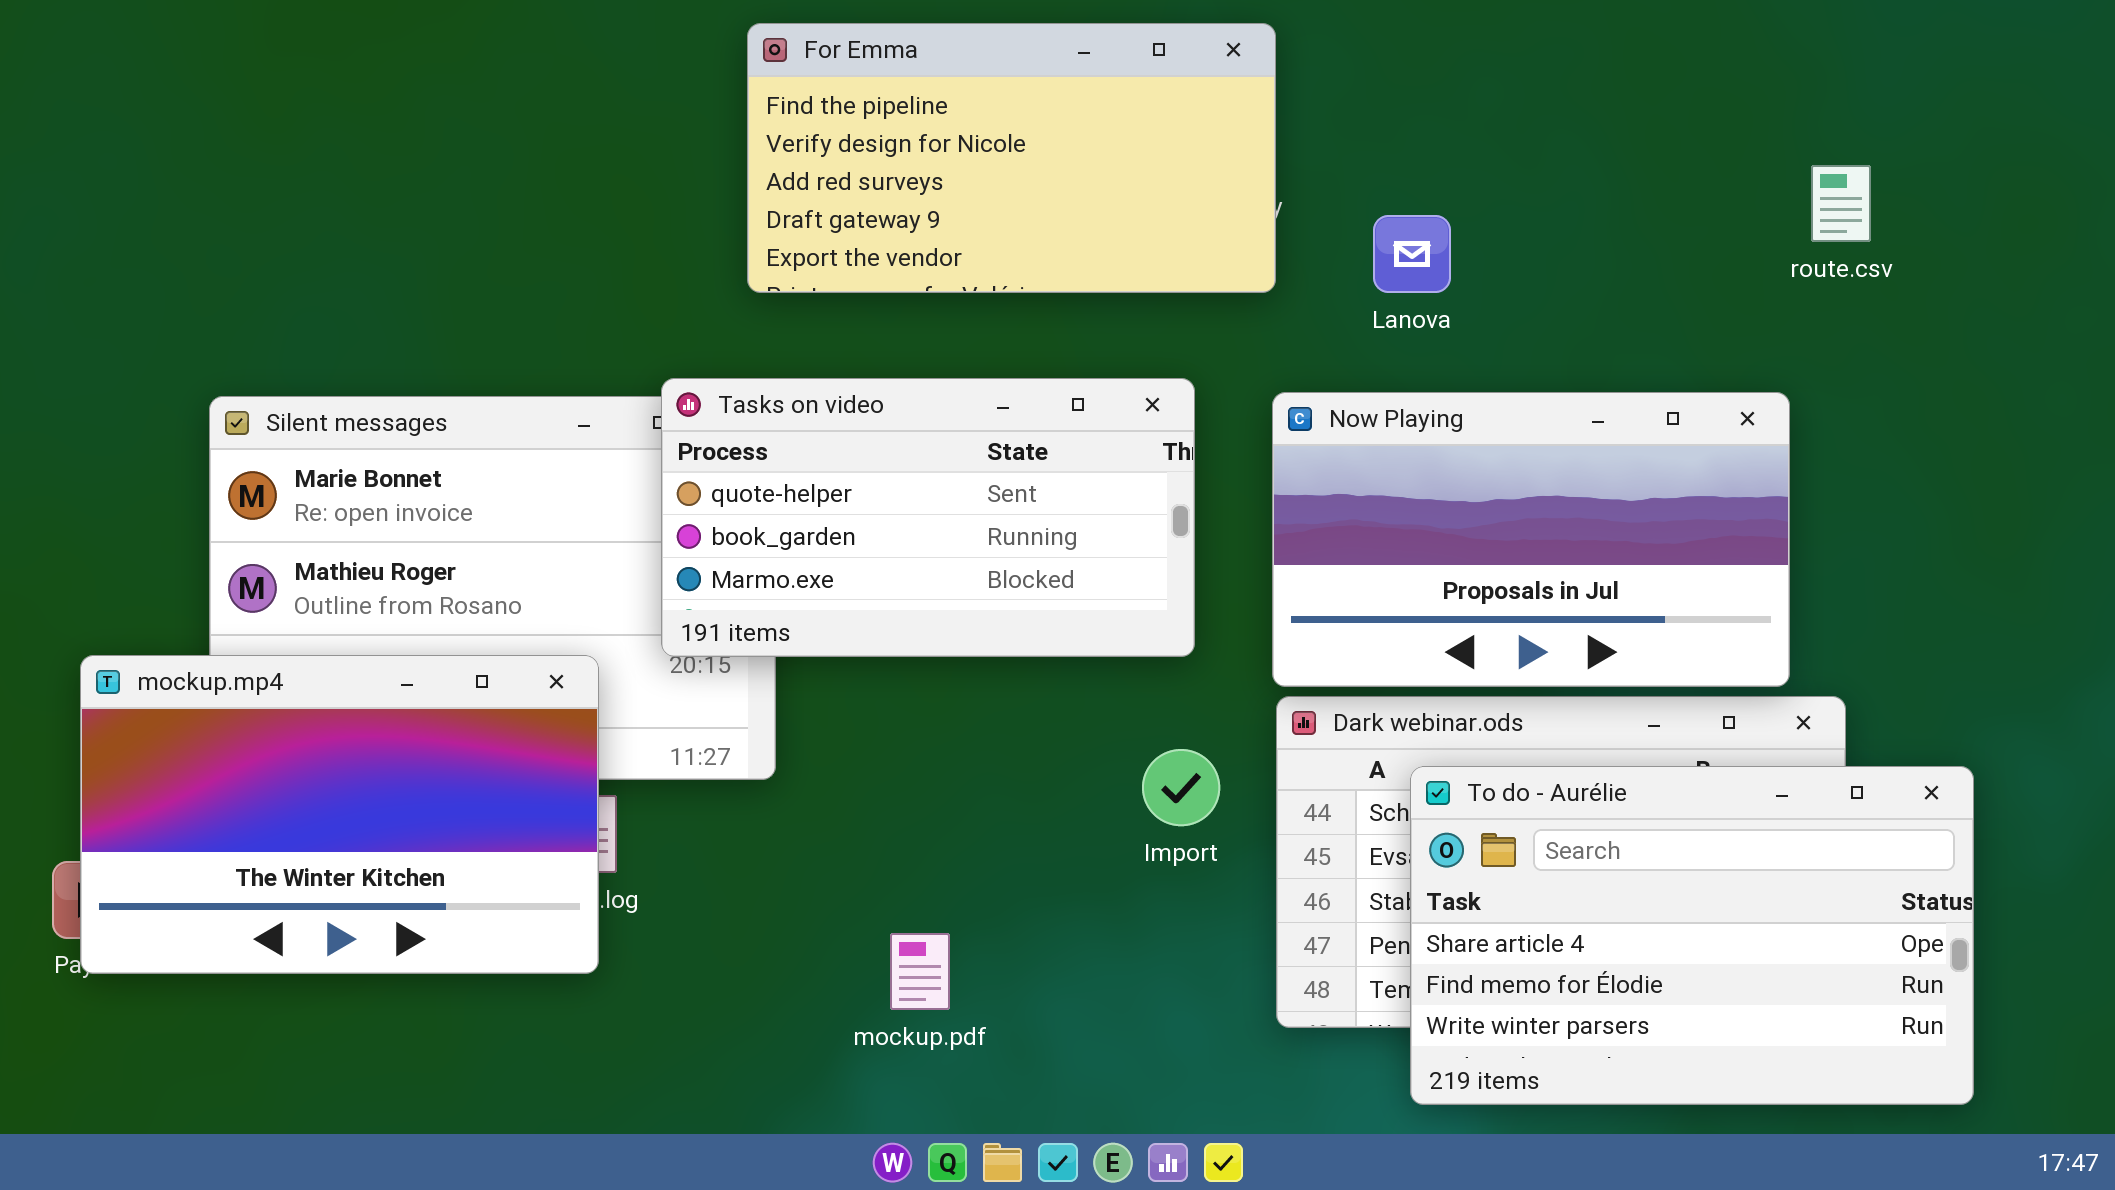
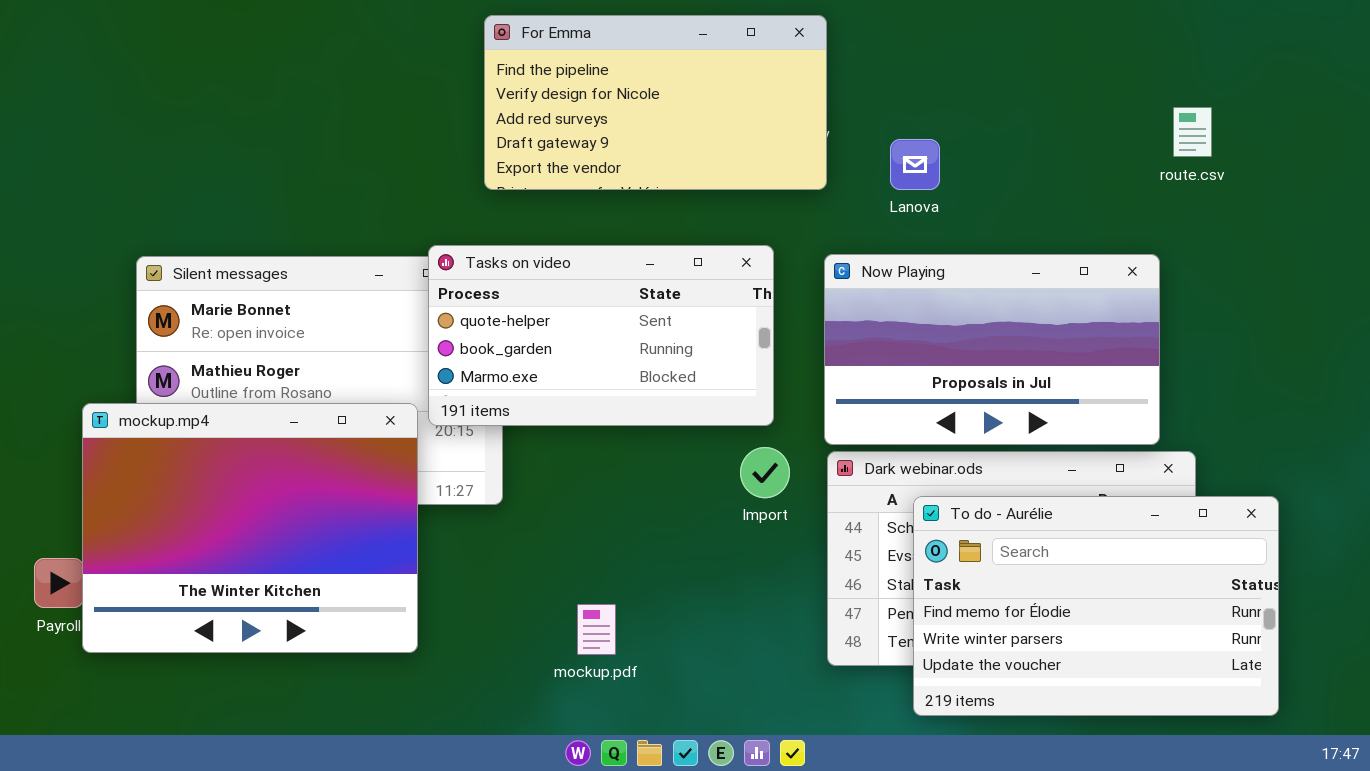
mockup.mp4: [80,655,599,974] -> [82,403,418,653], moved, resized
Import: [1142,749,1220,826] -> [740,447,790,498], moved
To do - Aurélie: [1410,766,1974,1105] -> [913,496,1279,716], scrolled down 1 row

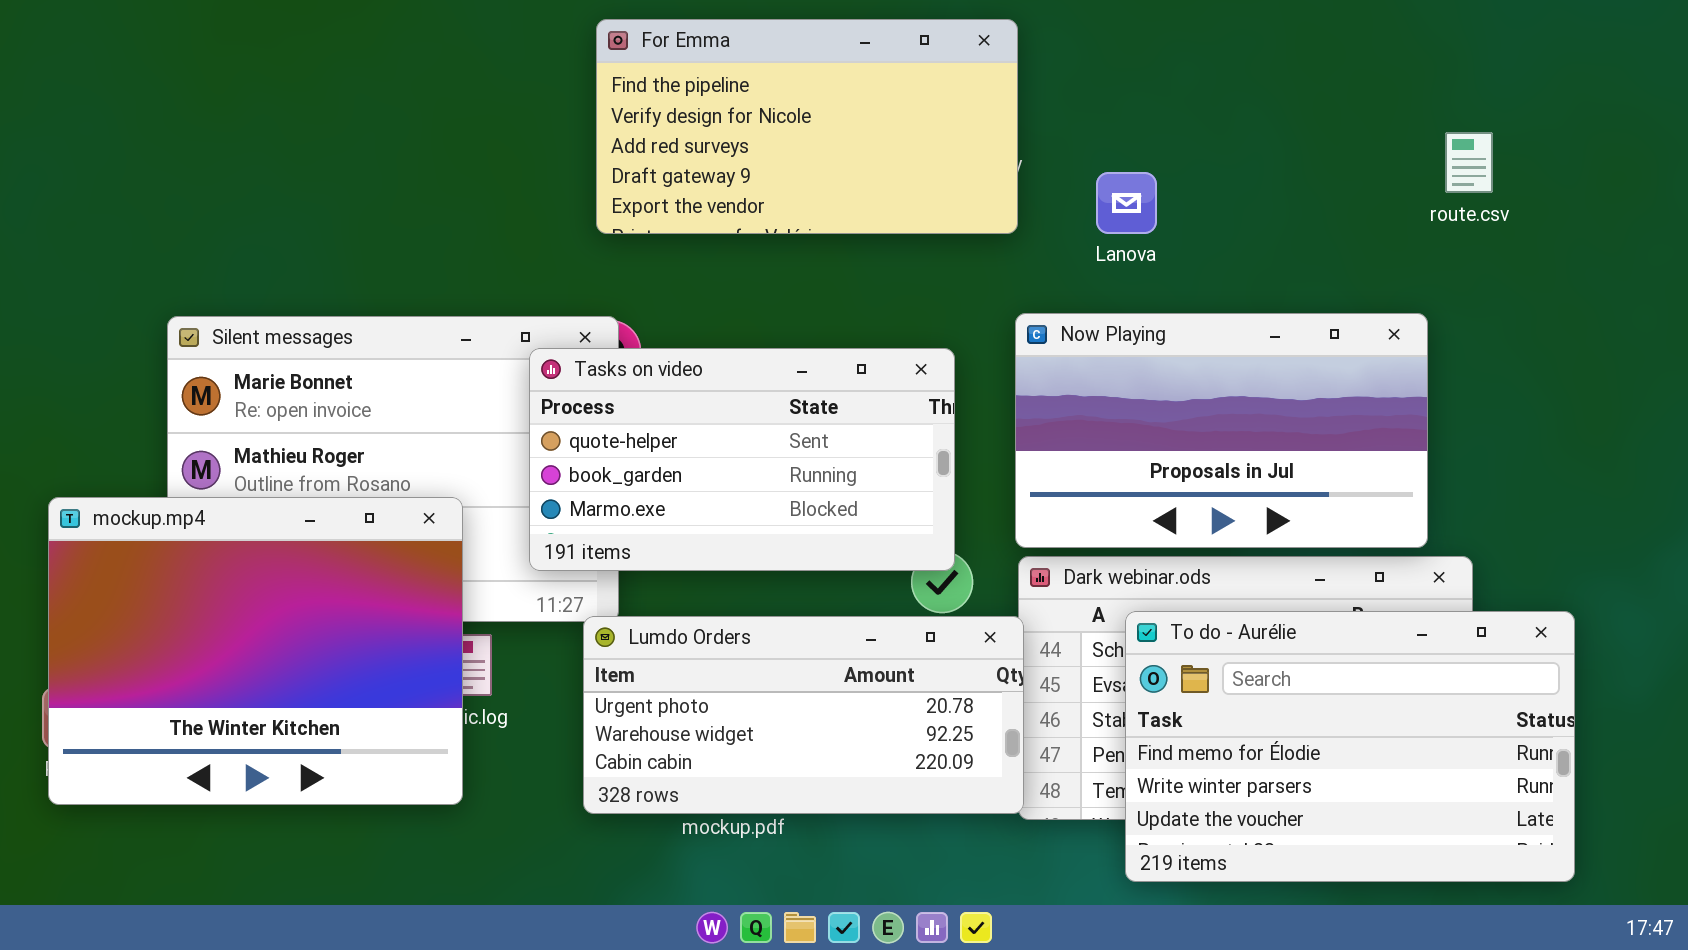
Tasks on video: [428,245,774,426] -> [529,348,955,571], moved
mockup.mp4: [82,403,418,653] -> [48,497,463,805], moved
Lumdo Orders: none -> [583,616,1024,814], opened

